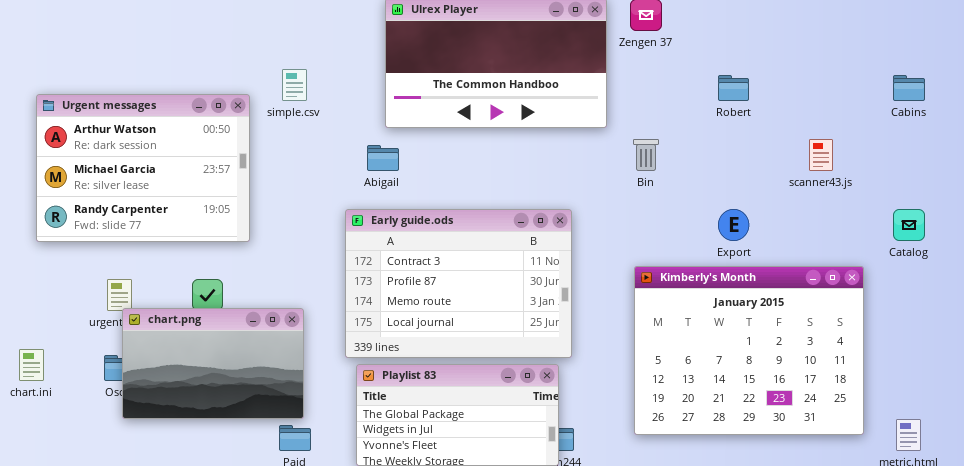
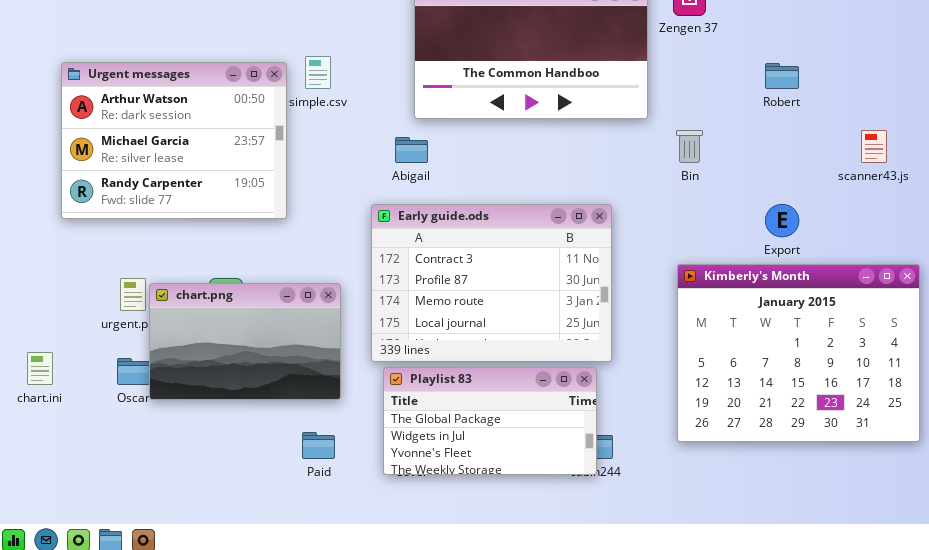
Urgent messages: [36,94,250,242] -> [61,62,287,219], moved
chart.png: [122,308,304,419] -> [149,283,341,400], moved

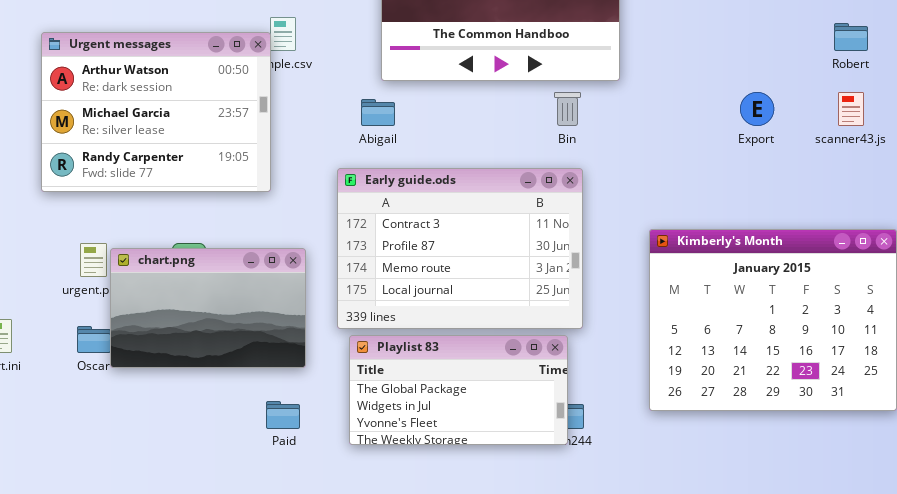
Urgent messages: [61,62,287,219] -> [41,32,271,192], moved
Robert: [765,63,799,89] -> [834,23,868,51], moved
Bin: [676,130,703,163] -> [554,92,581,126], moved
Export: [765,204,799,237] -> [740,92,774,126], moved

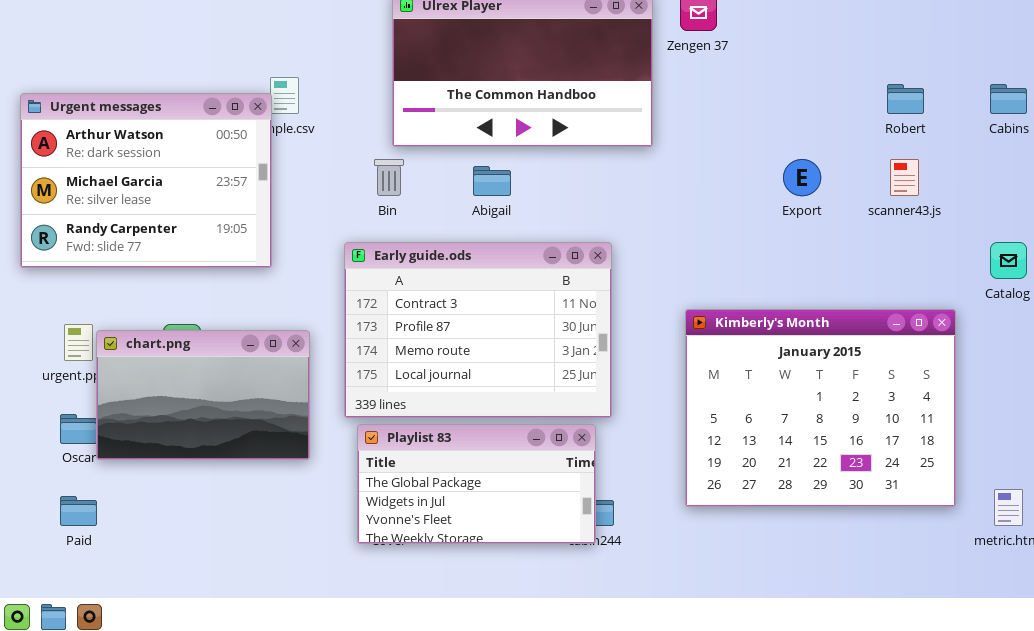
Bin: [554,92,581,126] -> [374,159,404,196], moved
Abigail: [361,99,395,126] -> [473,166,511,196], moved
Paid: [266,401,300,429] -> [60,496,97,526], moved

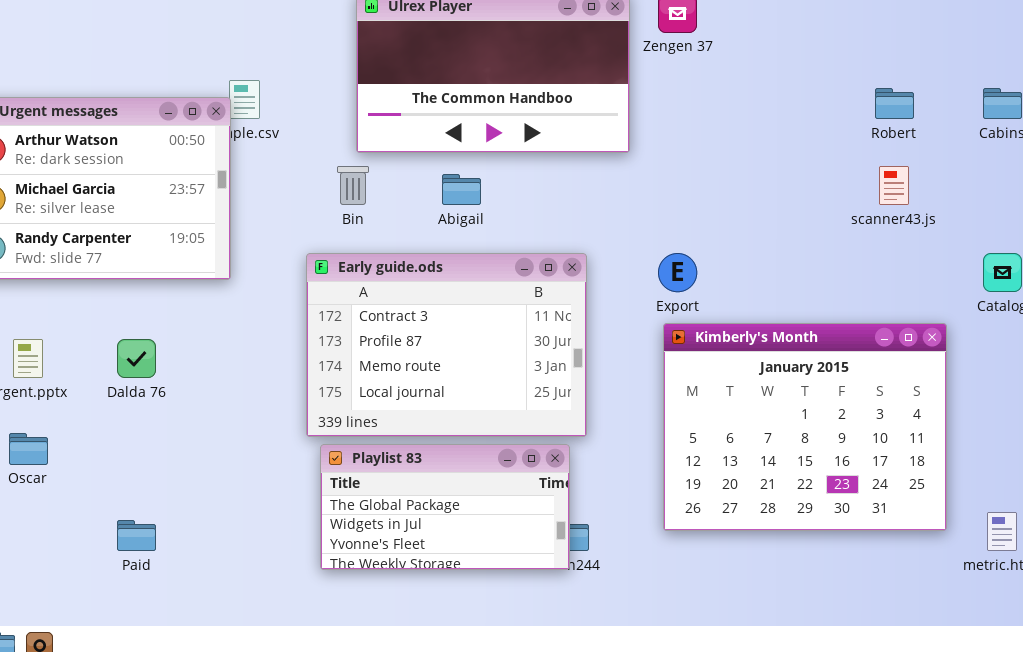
Export: [783,159,821,196] -> [658,253,697,292], moved
chart.png: [96,330,310,460] -> none, closed
Paid: [60,496,97,526] -> [117,520,156,551], moved

